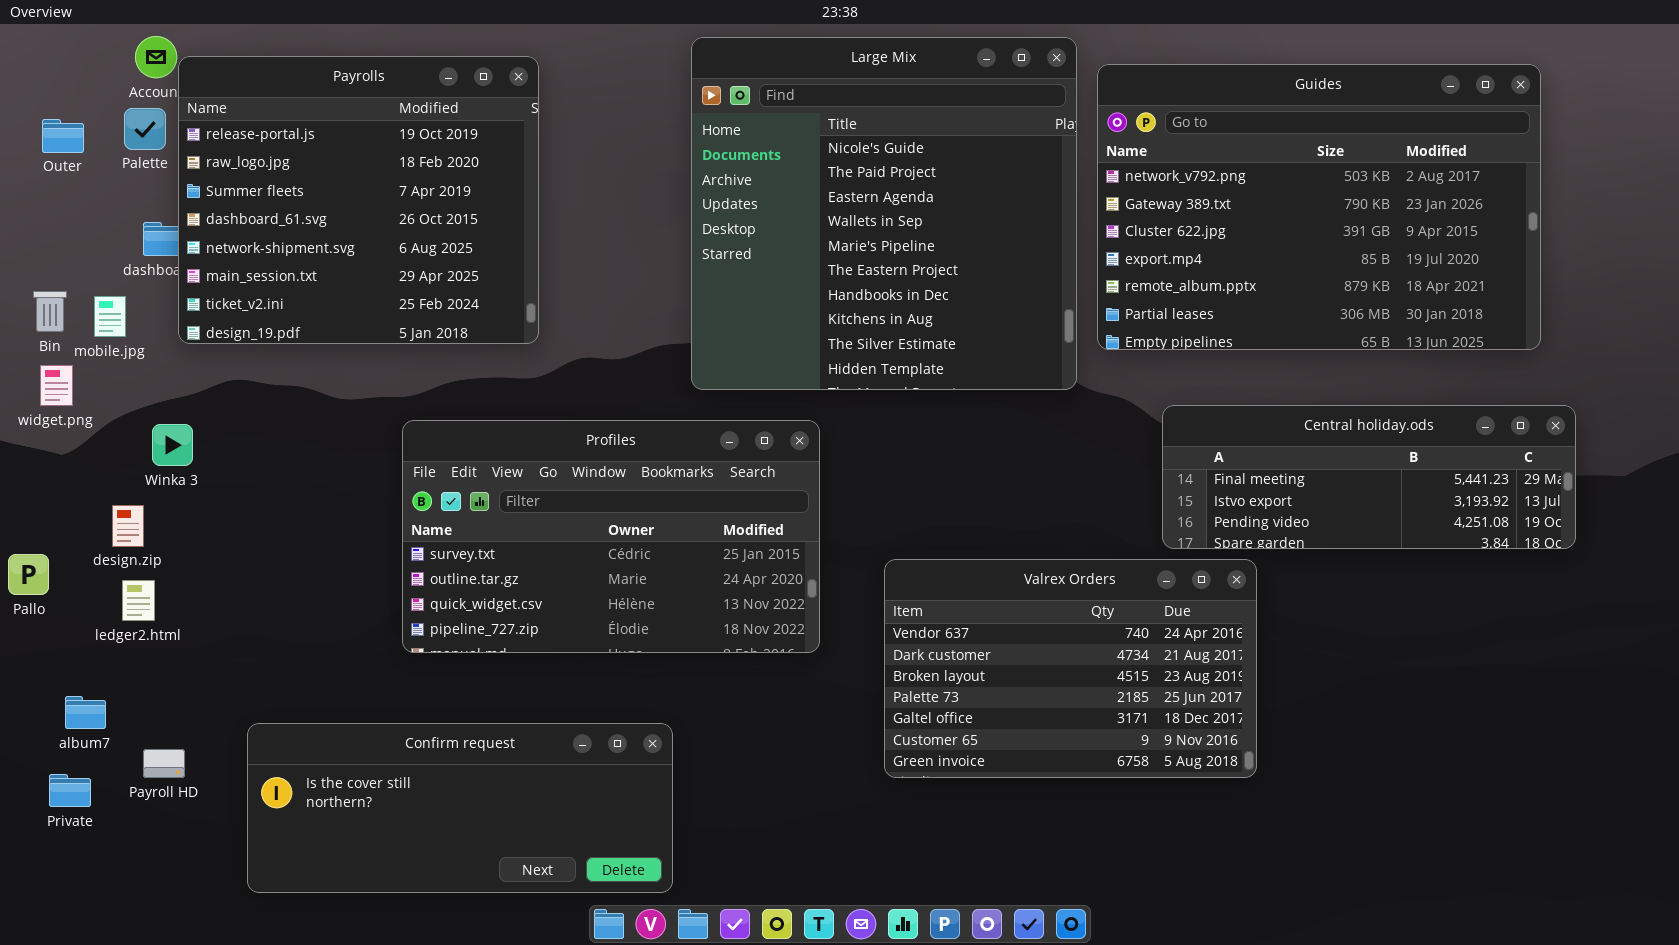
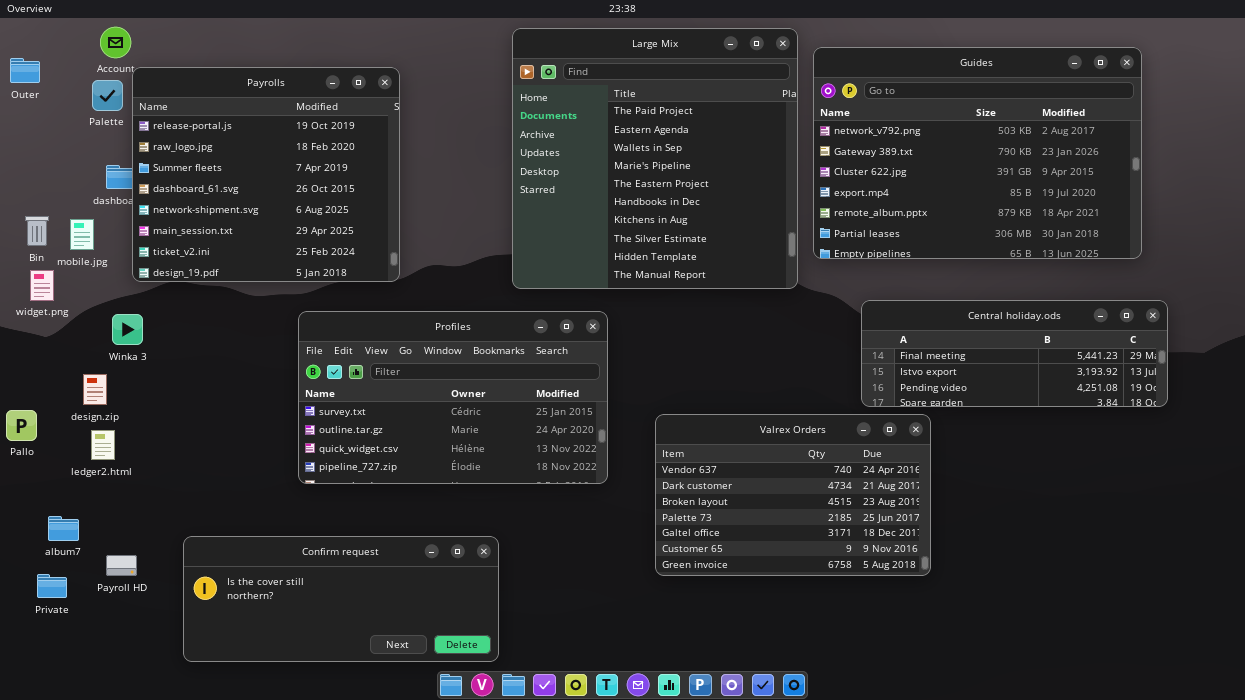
Large Mix: [691,37,1077,390] -> [512,28,798,289], scrolled down 1 row
Payrolls: [178,56,539,344] -> [132,67,400,282], moved
Outer: [42,119,84,153] -> [10,58,40,83], moved

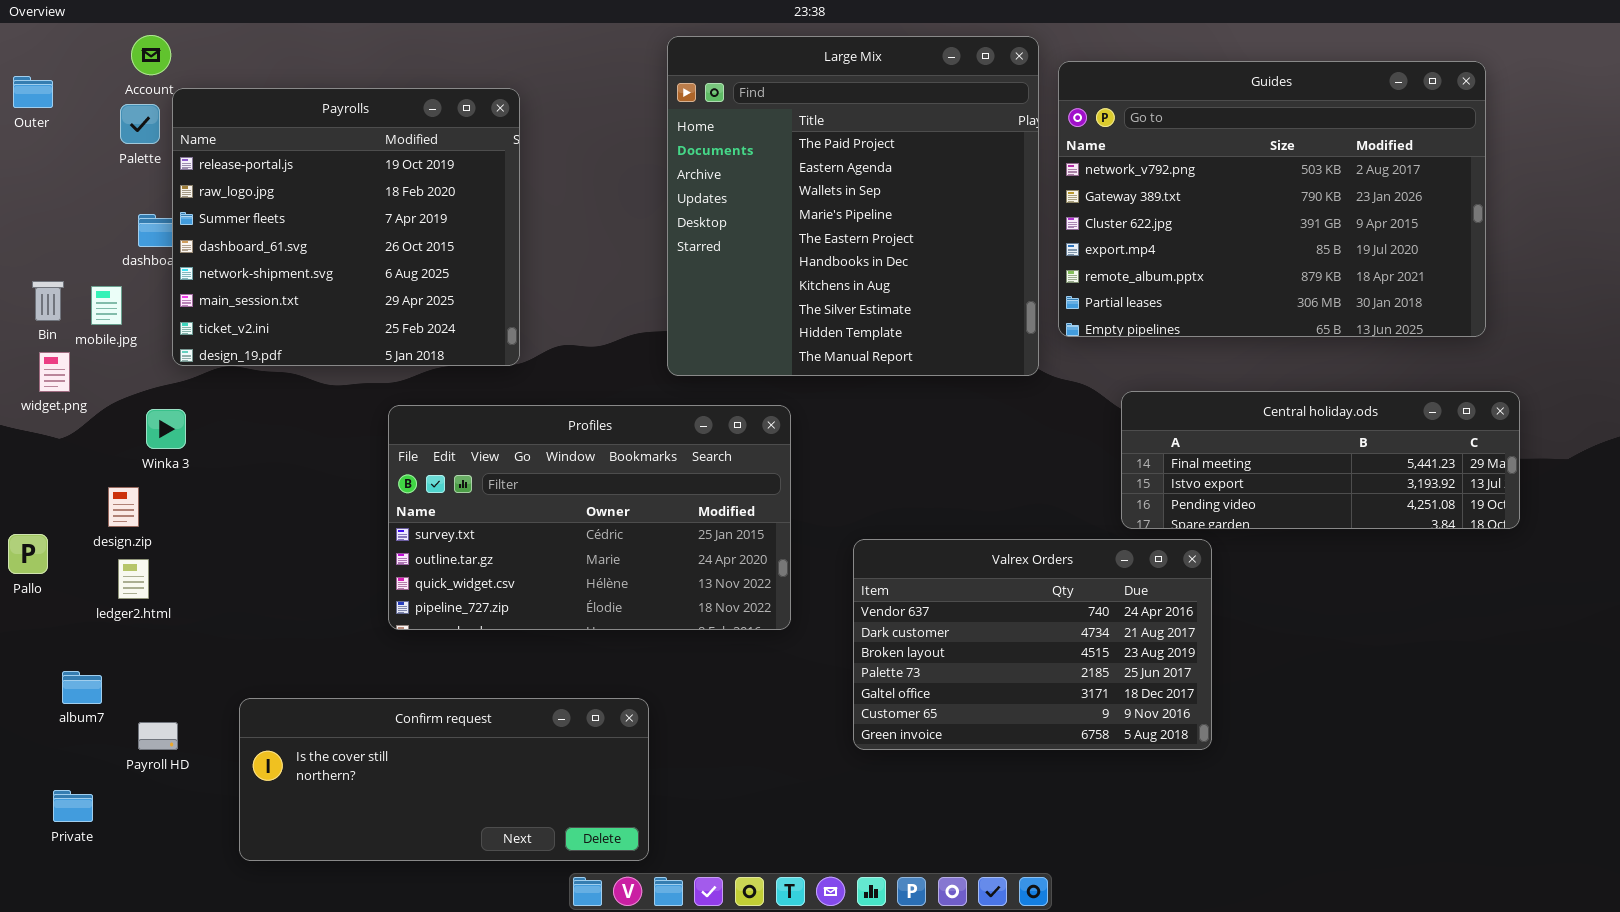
Private: [37,574,67,598] -> [53,790,93,822], moved

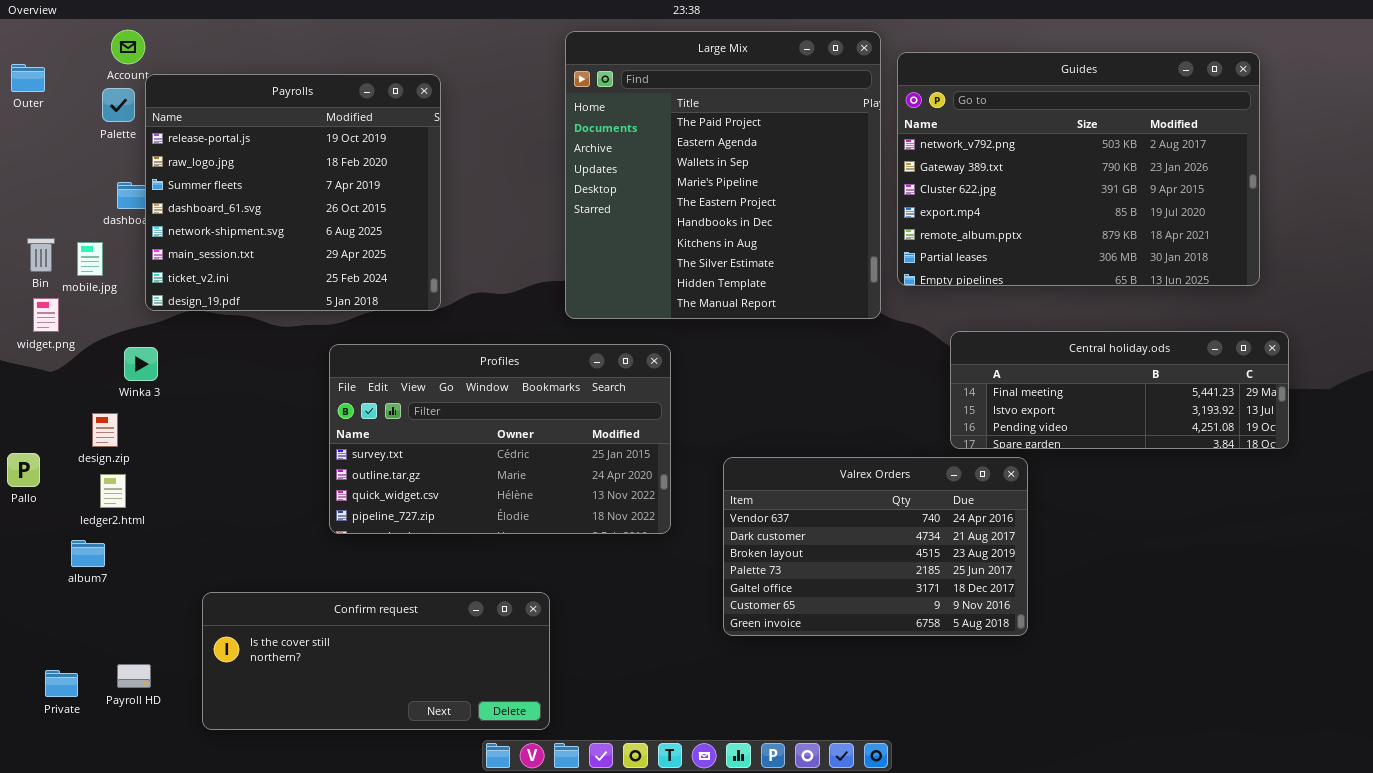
album7: [62,671,102,704] -> [71,540,105,567], moved
Payroll HD: [138,722,178,750] -> [117,664,151,688], moved

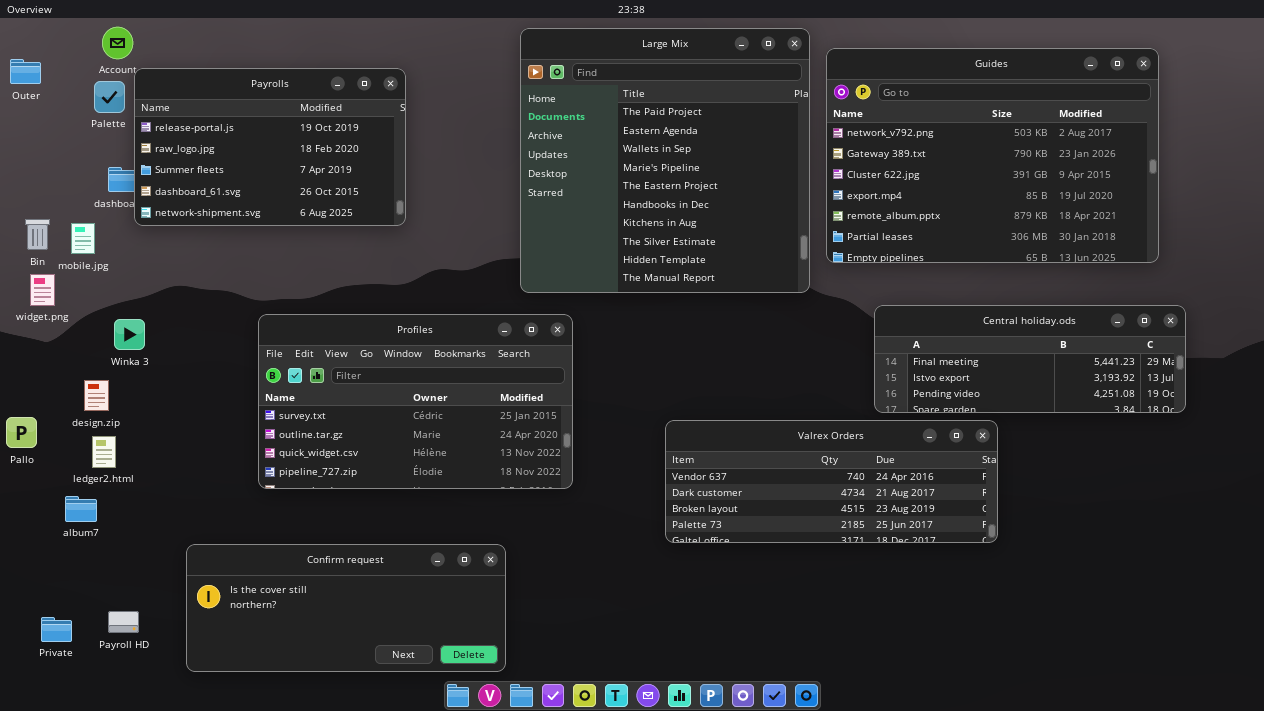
Payrolls: [145,74,441,311] -> [134,68,406,226], resized
Profiles: [329,344,671,534] -> [258,314,573,489], moved
Valrex Orders: [723,457,1028,636] -> [665,420,998,543], resized

